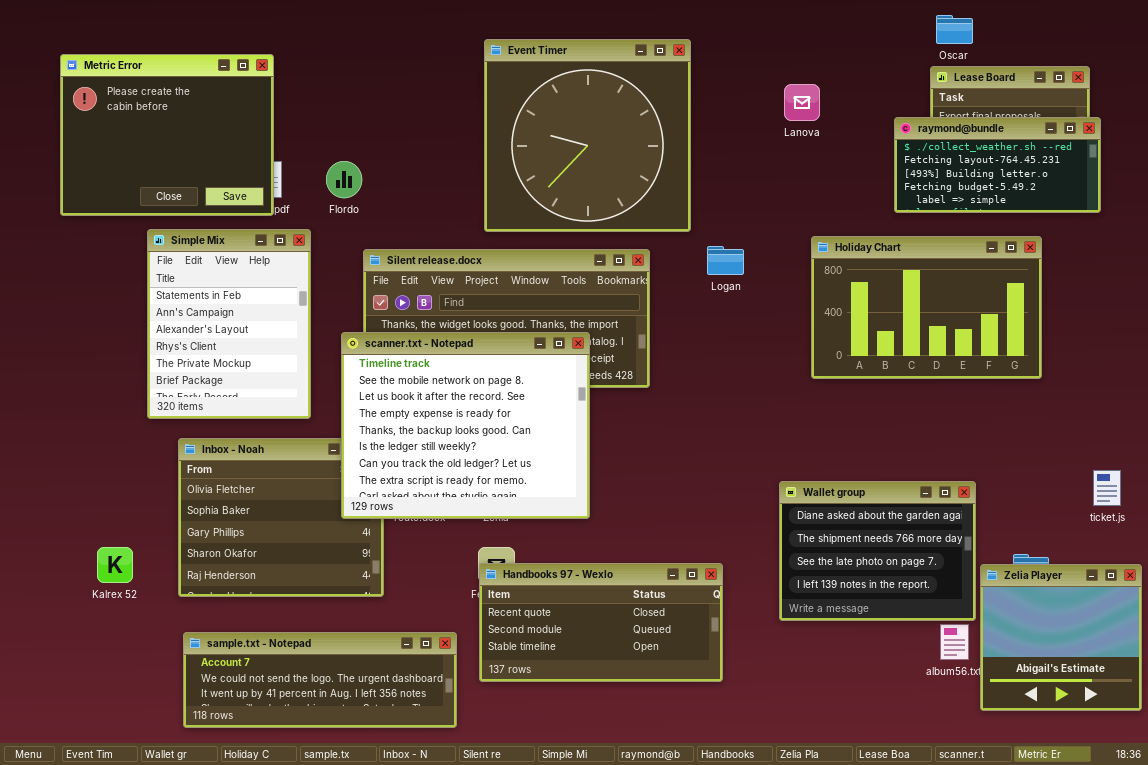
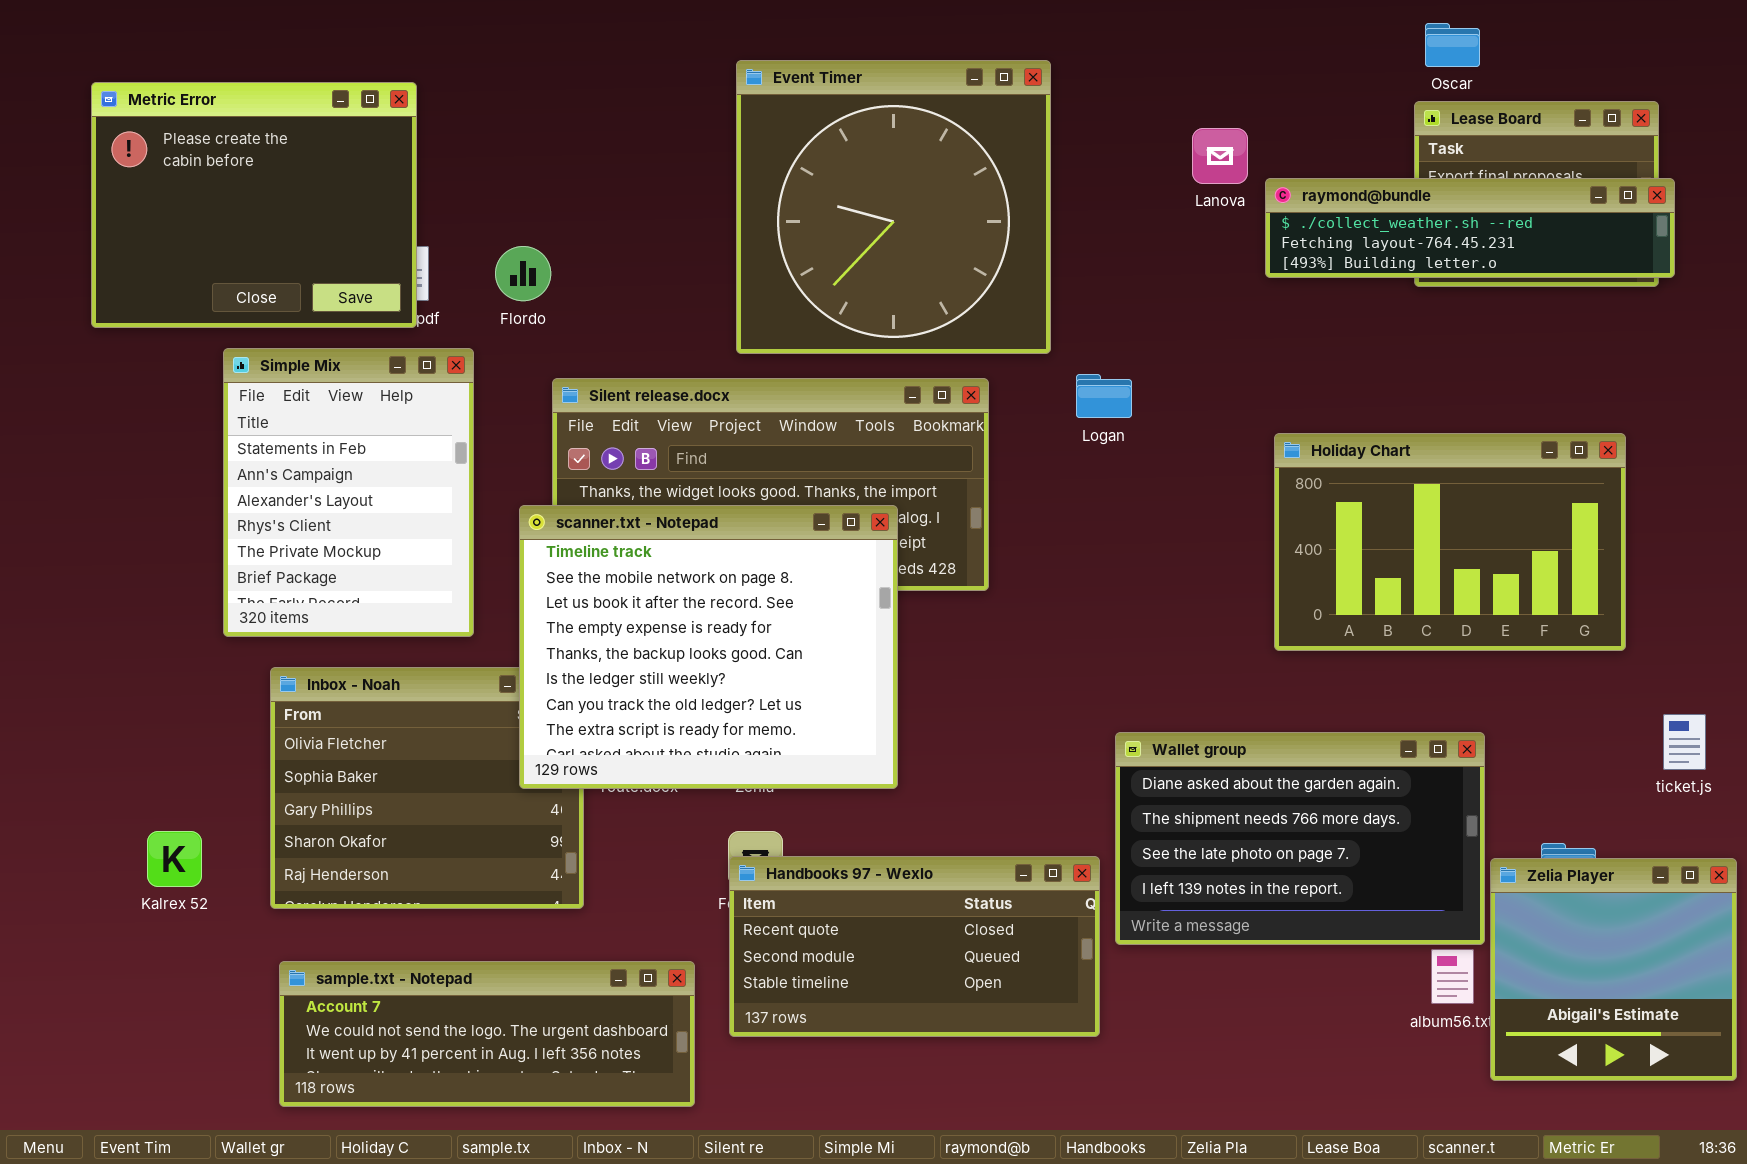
raymond@bundle: [894,117,1101,213] -> [1265,178,1675,278], resized
Holiday Chart: [811,236,1042,379] -> [1274,433,1626,651], moved
Wallet group: [779,481,976,621] -> [1115,732,1485,945], resized

